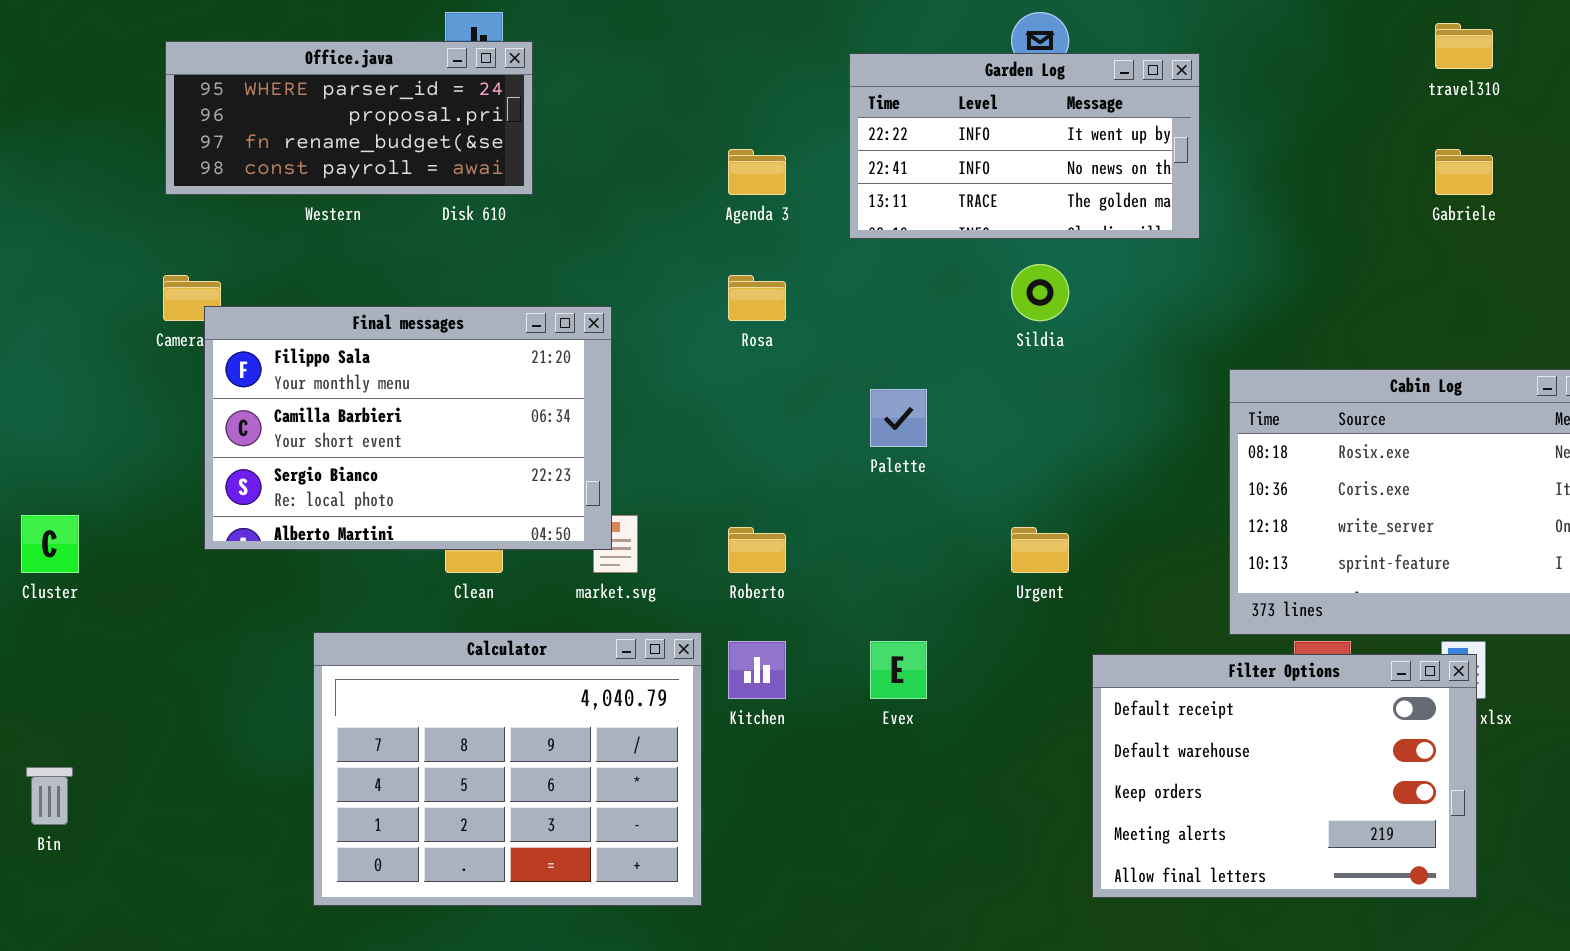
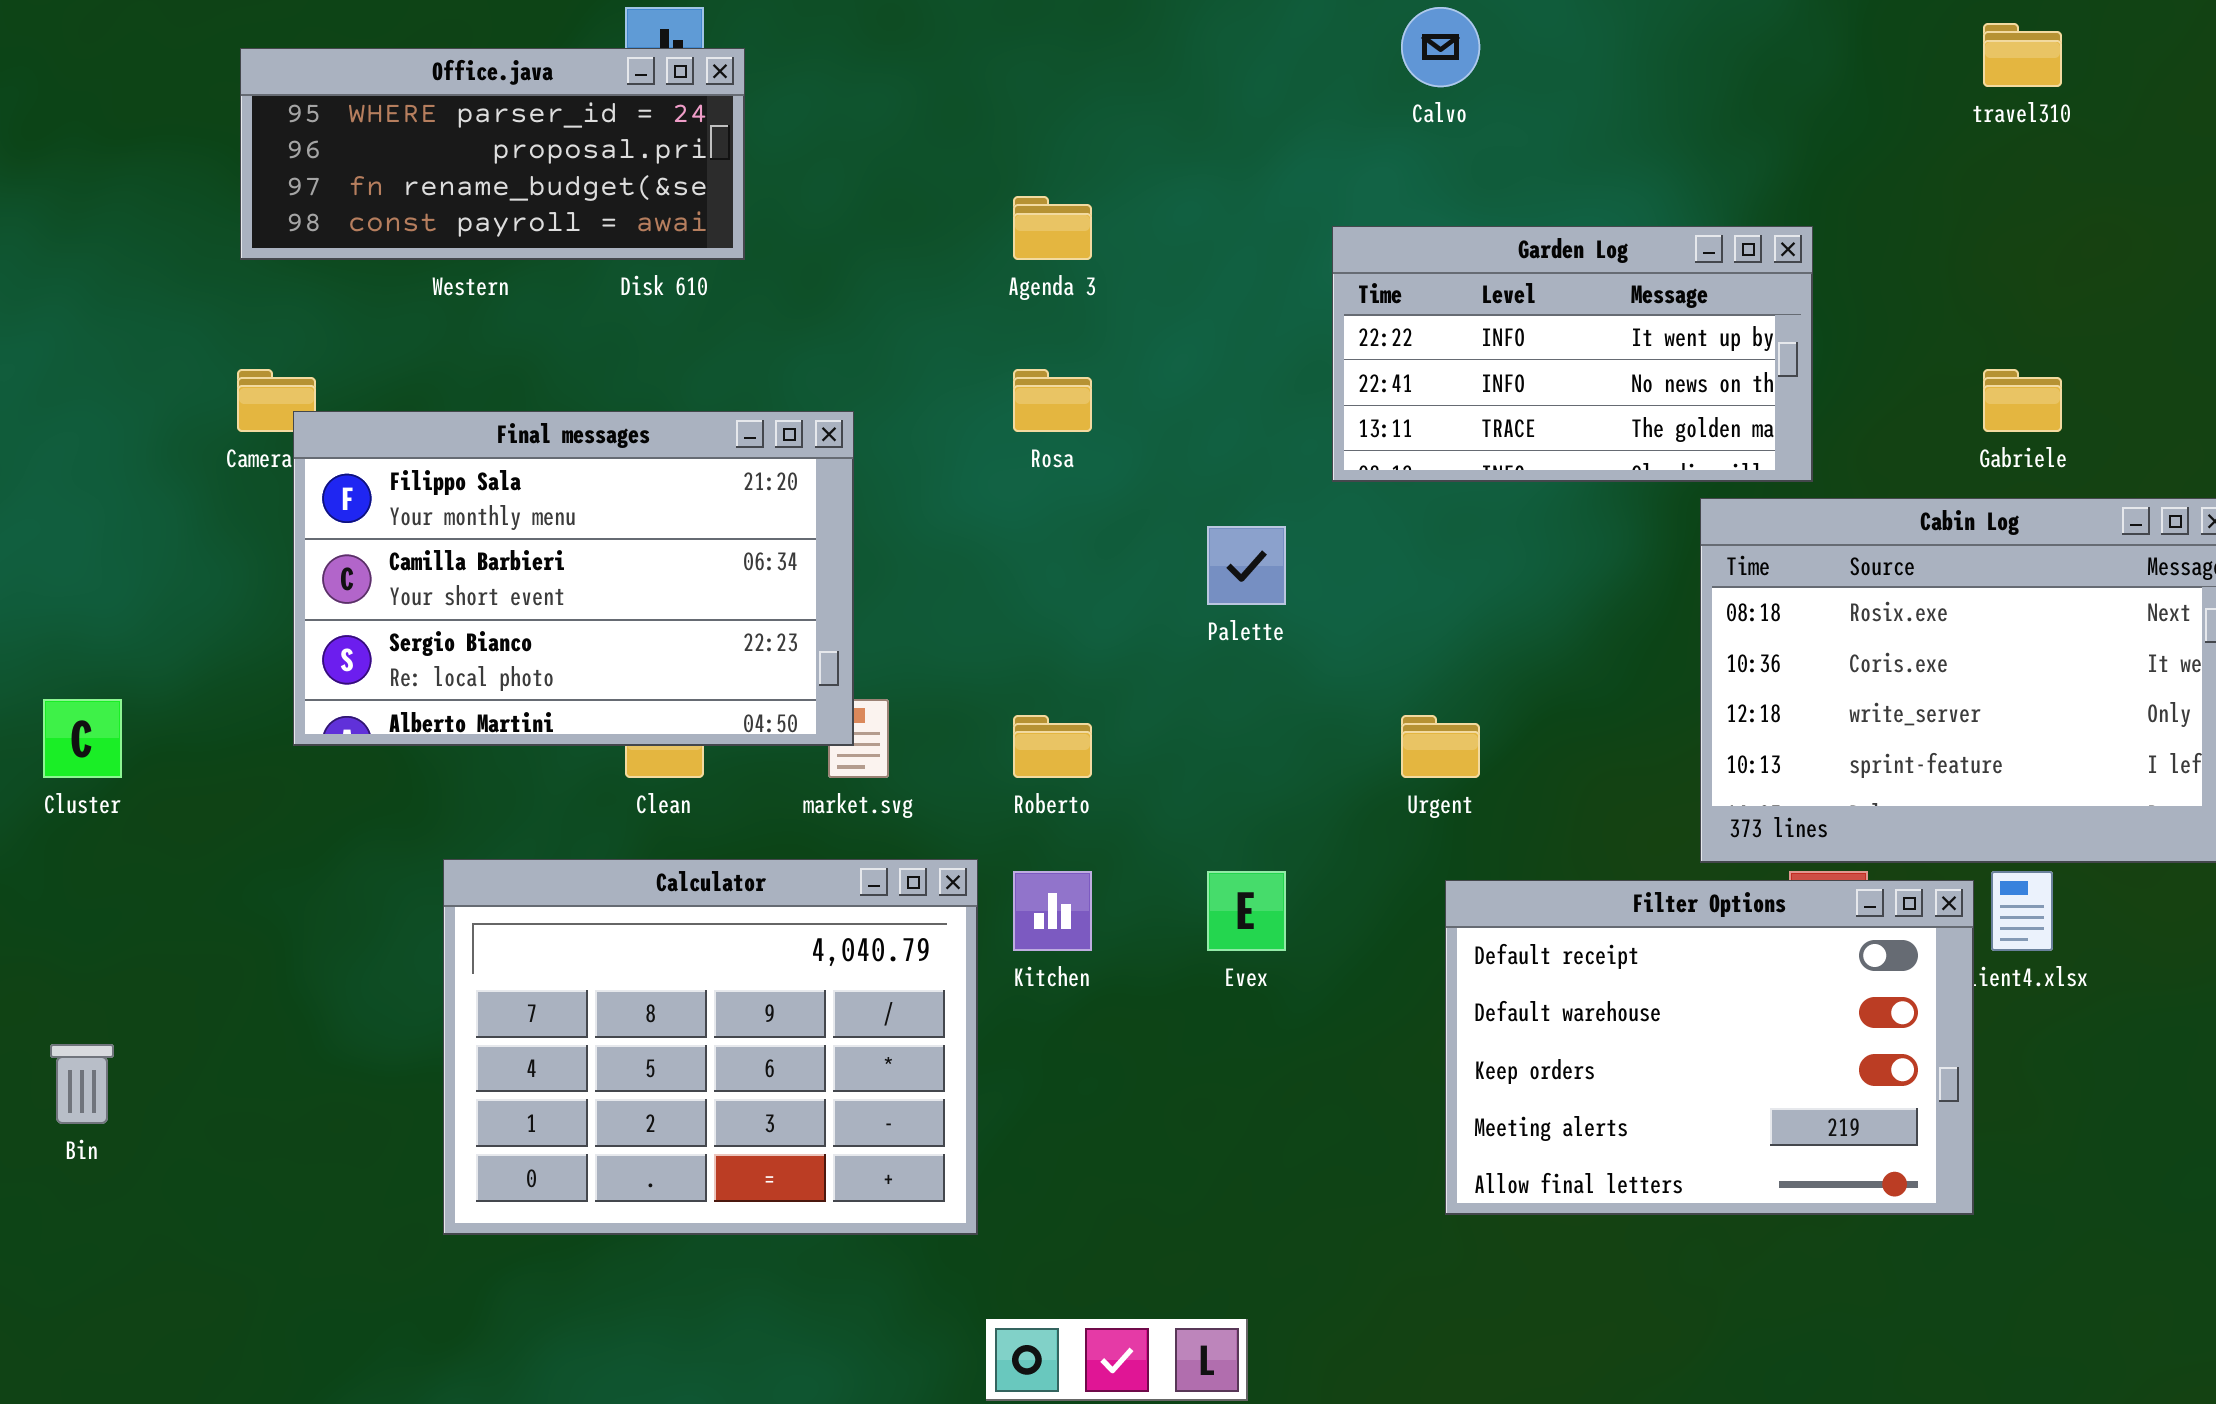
Garden Log: [849,53,1200,239] -> [1332,226,1813,482], moved
Gabriele: [1435,149,1493,195] -> [1983,369,2062,432], moved
Filter Options: [1092,654,1477,898] -> [1445,880,1974,1215], moved

